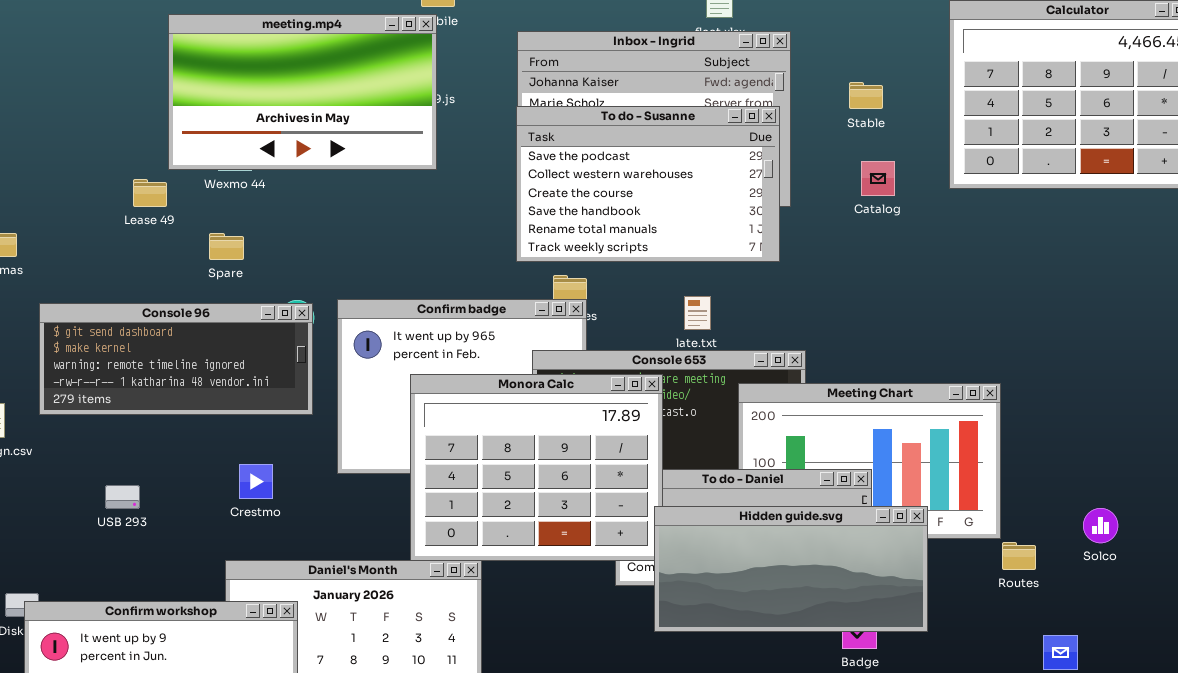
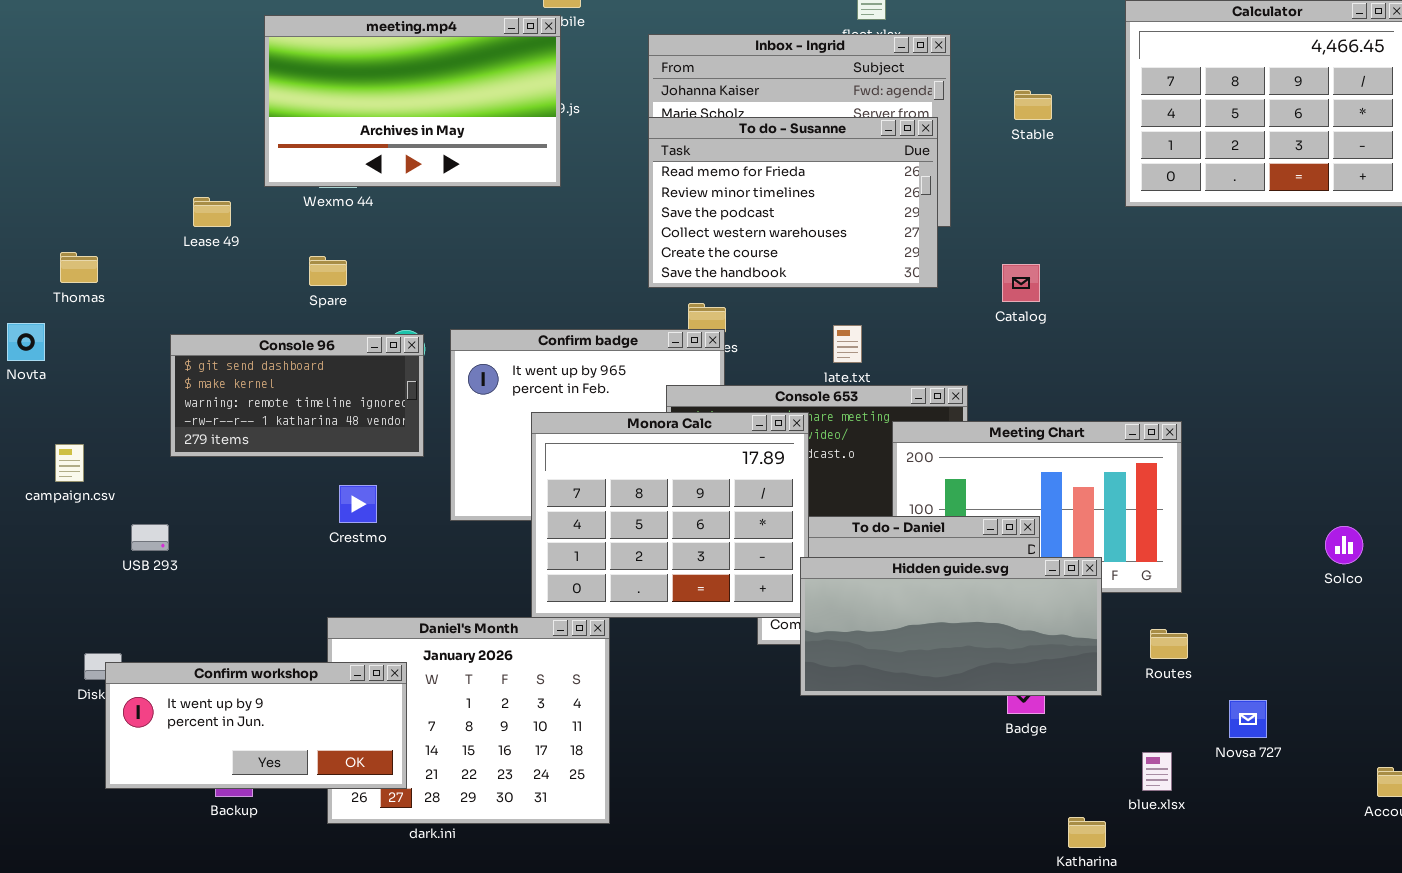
To do - Susanne: [516,106,780,262] -> [648,117,938,288], scrolled up 2 rows
Catalog: [861,161,895,196] -> [1002,264,1040,302], moved
Lease 49: [133,179,167,207] -> [193,197,231,227], moved
Console 96: [39,303,313,415] -> [170,334,424,457], resized
Crestmo: [239,464,273,499] -> [339,485,377,523], moved
USB 293: [105,485,140,509] -> [131,524,169,551], moved
Solco: [1083,508,1118,543] -> [1325,526,1363,564], moved
Routes: [1002,542,1036,570] -> [1150,629,1188,659], moved

